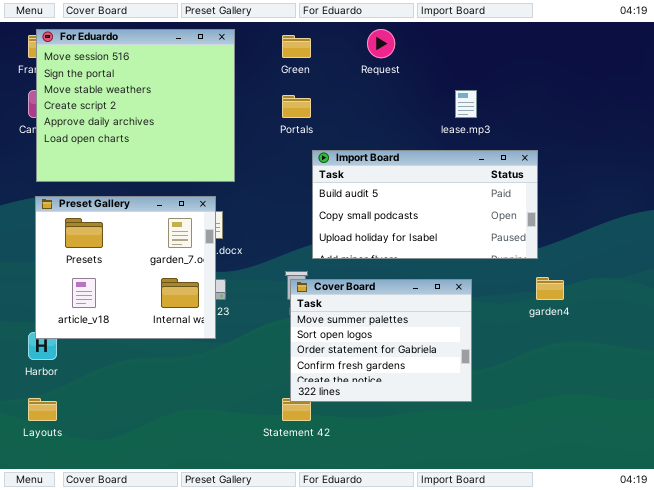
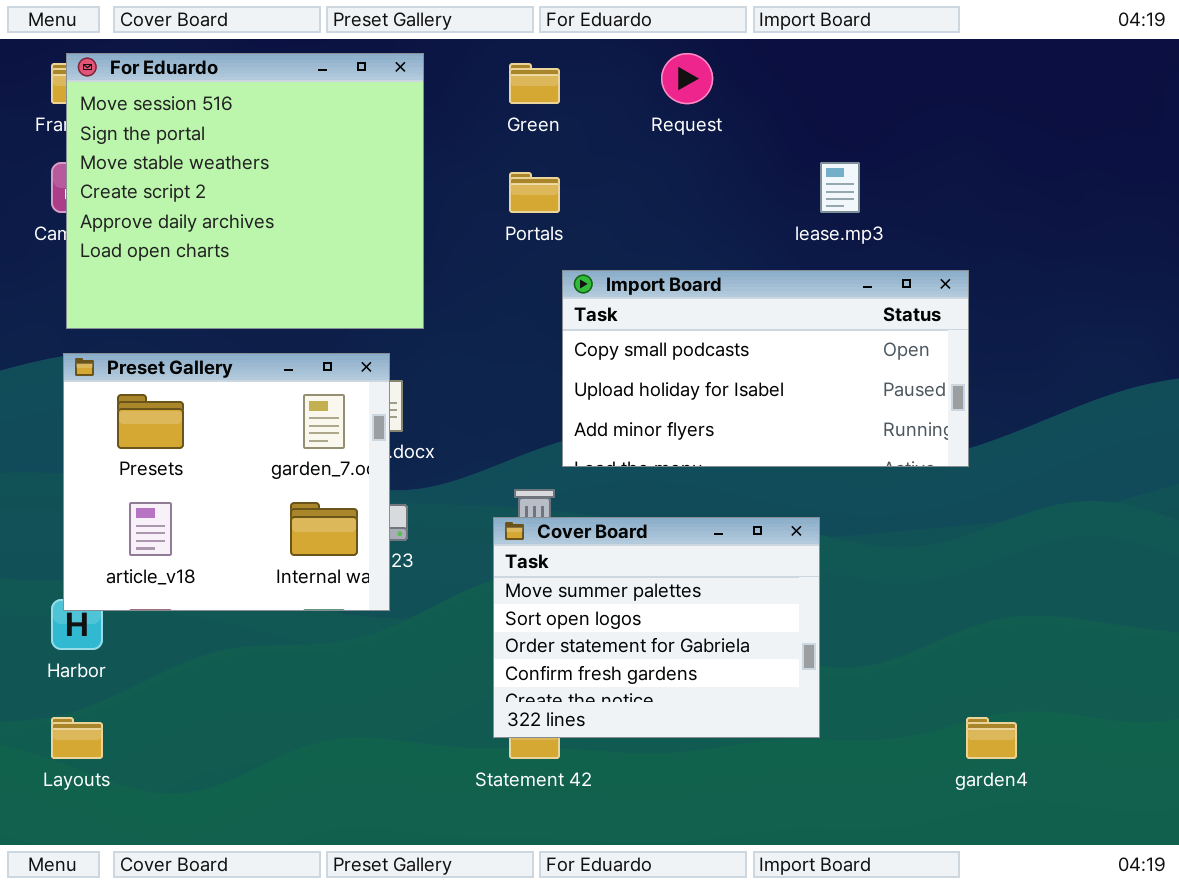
Import Board: [312,150,538,259] -> [562,270,969,467], scrolled down 1 row
garden4: [536,277,564,300] -> [966,717,1017,759], moved
Cover Board: [290,279,472,402] -> [493,517,820,738], moved

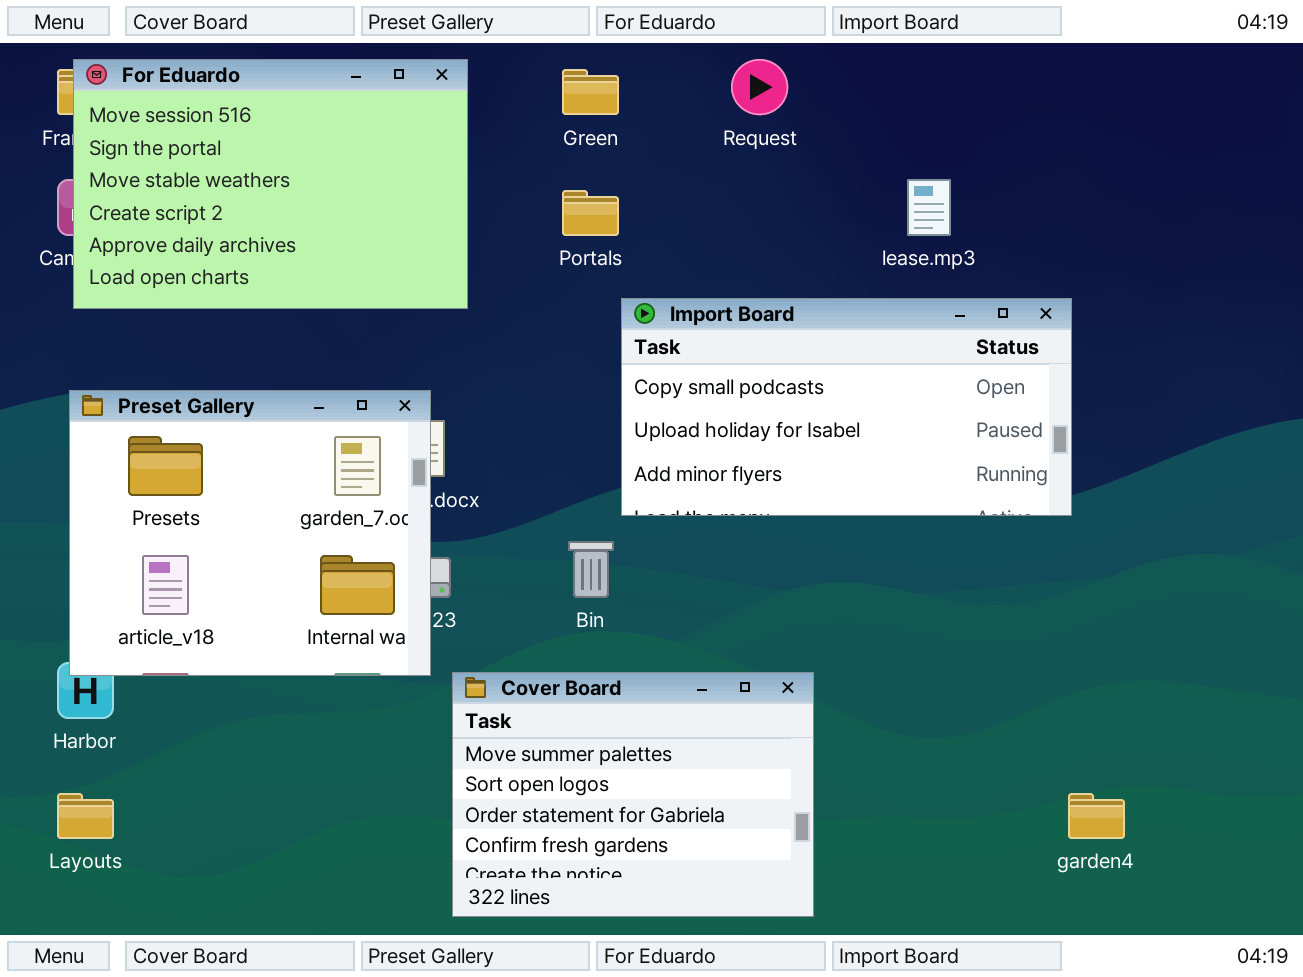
For Eduardo: [66,53,424,329] -> [73,59,468,309], resized
Cover Board: [493,517,820,738] -> [452,672,814,917], moved

